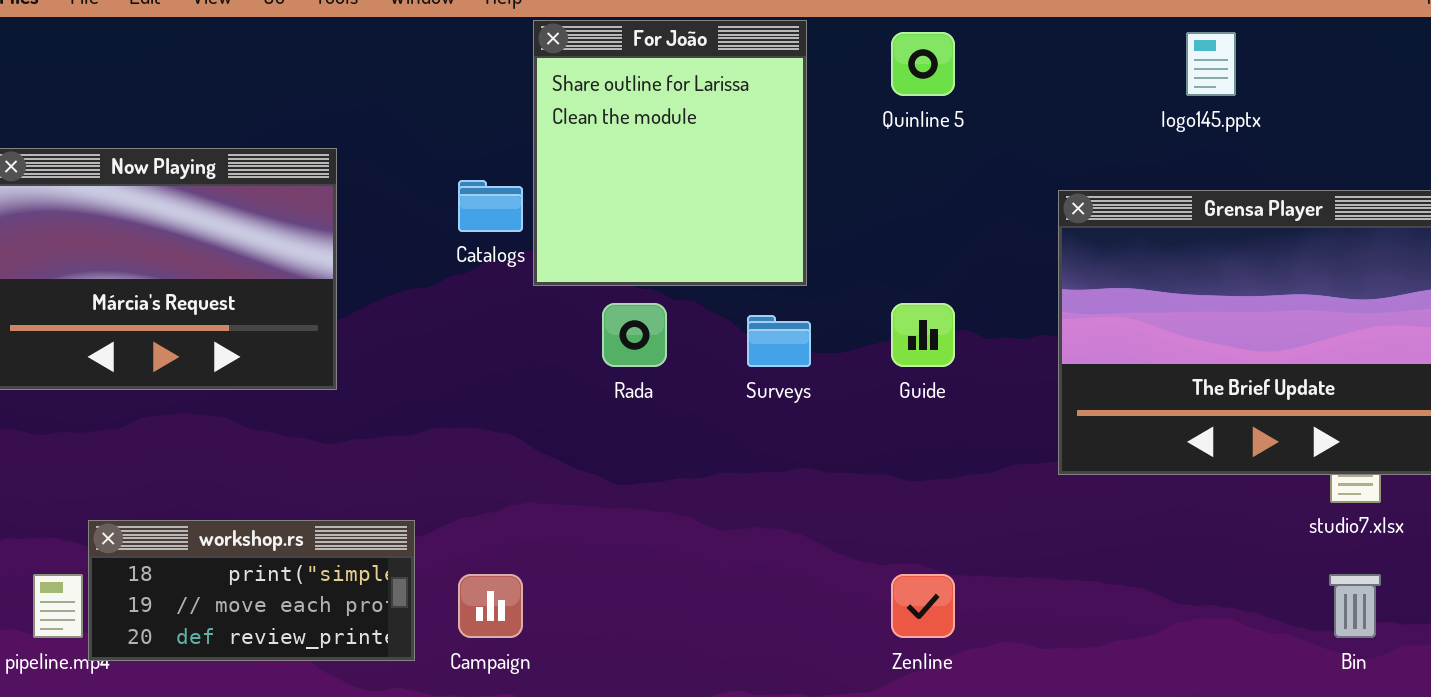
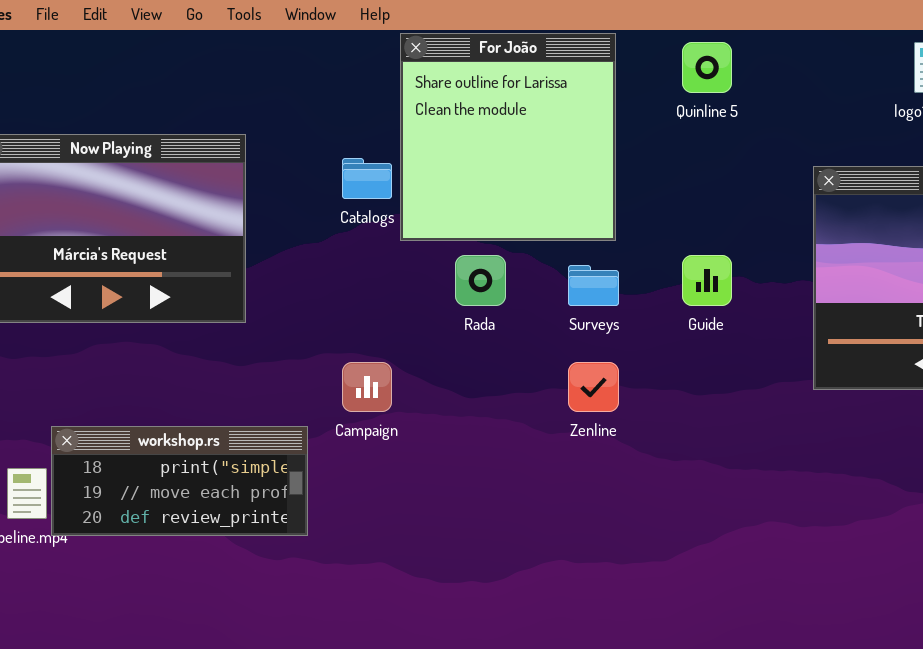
Campaign: [458,574,523,638] -> [342,362,392,412], moved
Zenline: [891,574,955,638] -> [568,362,619,412], moved

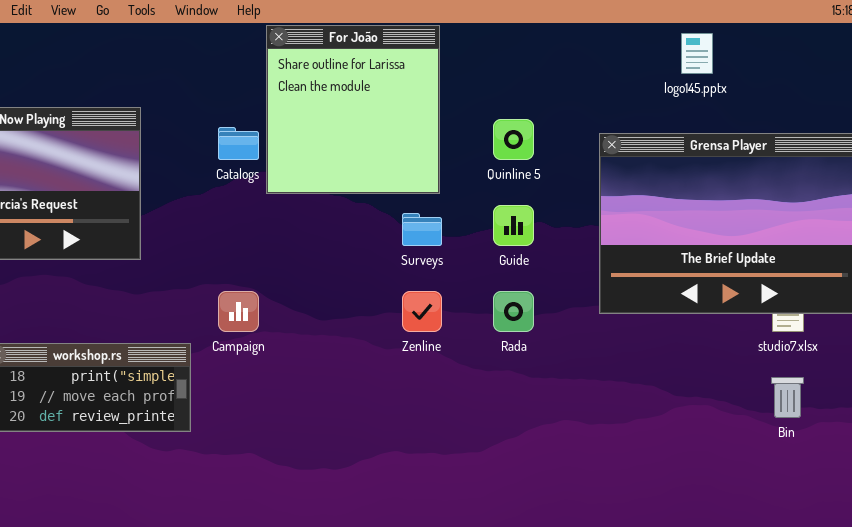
Quinline 5: [682,42,732,93] -> [493,119,534,160], moved
Rada: [455,255,506,306] -> [493,291,534,332], moved

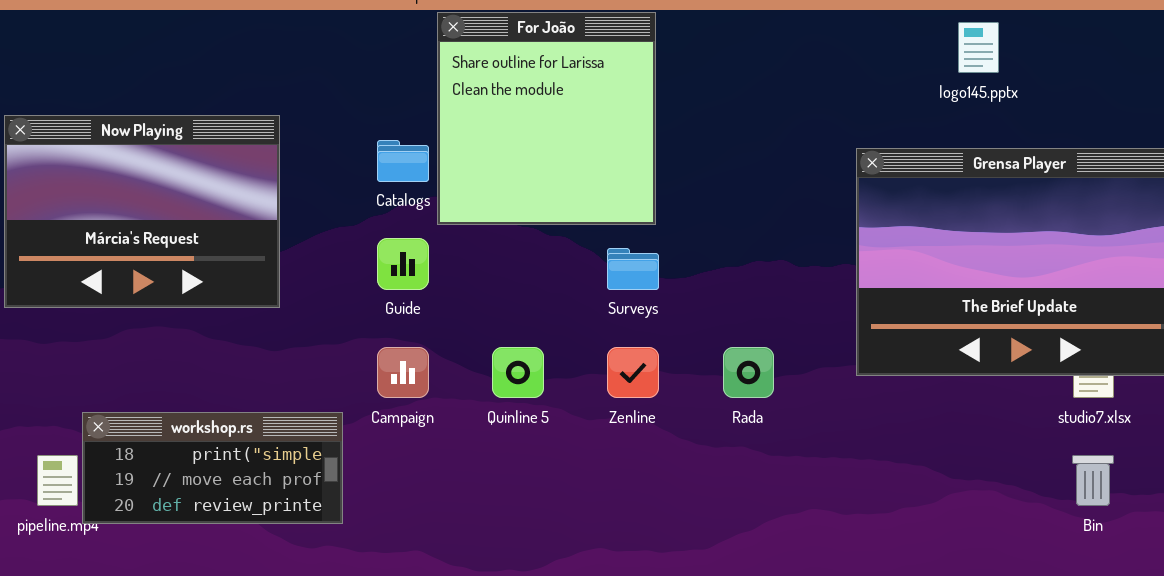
Quinline 5: [493,119,534,160] -> [492,347,544,398], moved
Guide: [493,205,534,246] -> [377,238,429,290], moved

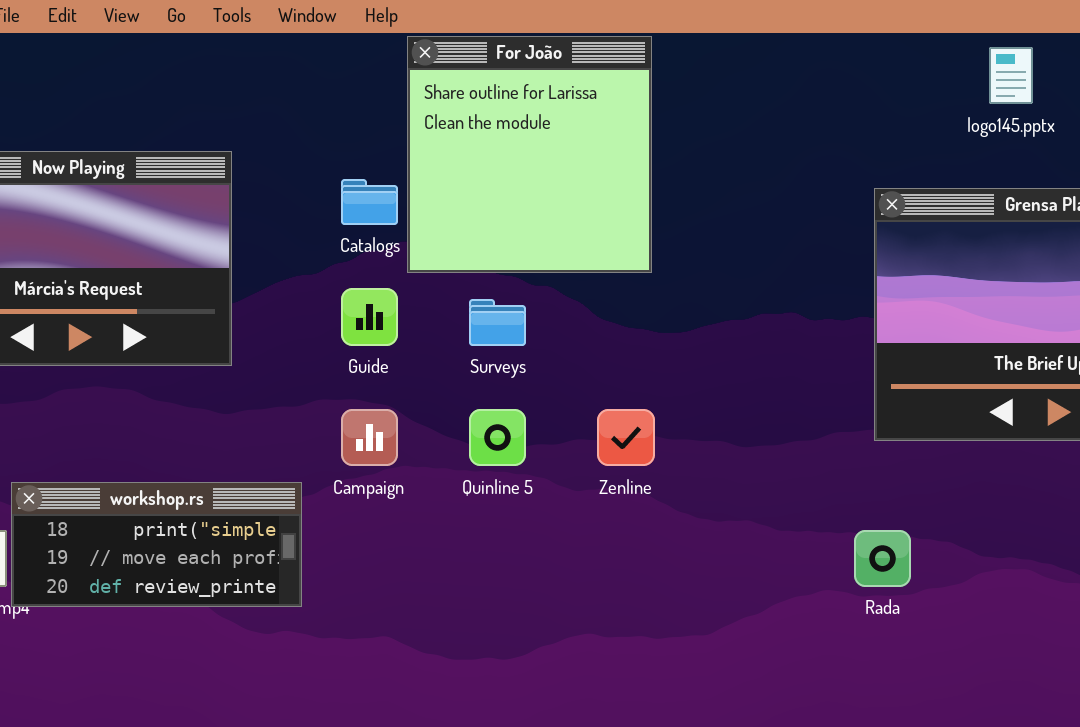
Surveys: [607,248,659,290] -> [469,299,526,346], moved
Rada: [723,347,774,398] -> [854,530,911,587], moved

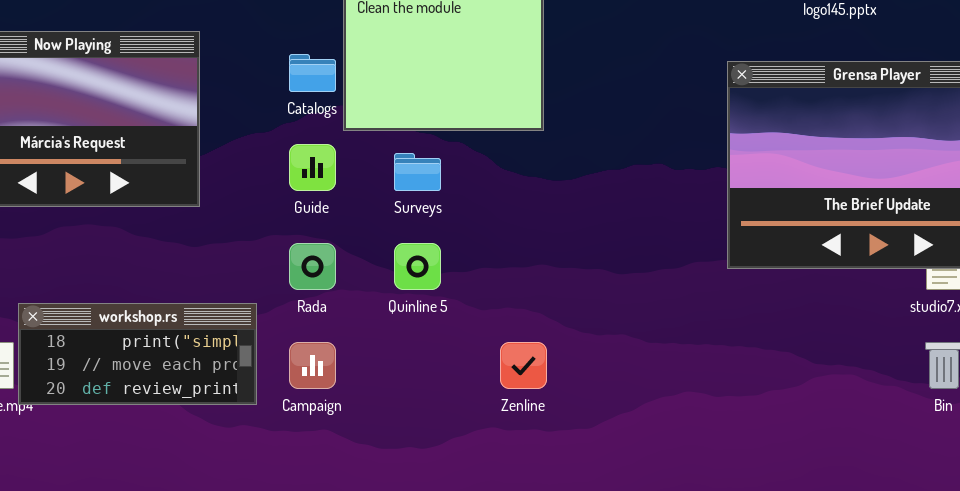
Campaign: [341,409,398,466] -> [289,342,336,389], moved
Zenline: [597,409,655,466] -> [500,342,547,389], moved
Rada: [854,530,911,587] -> [289,243,336,290], moved

